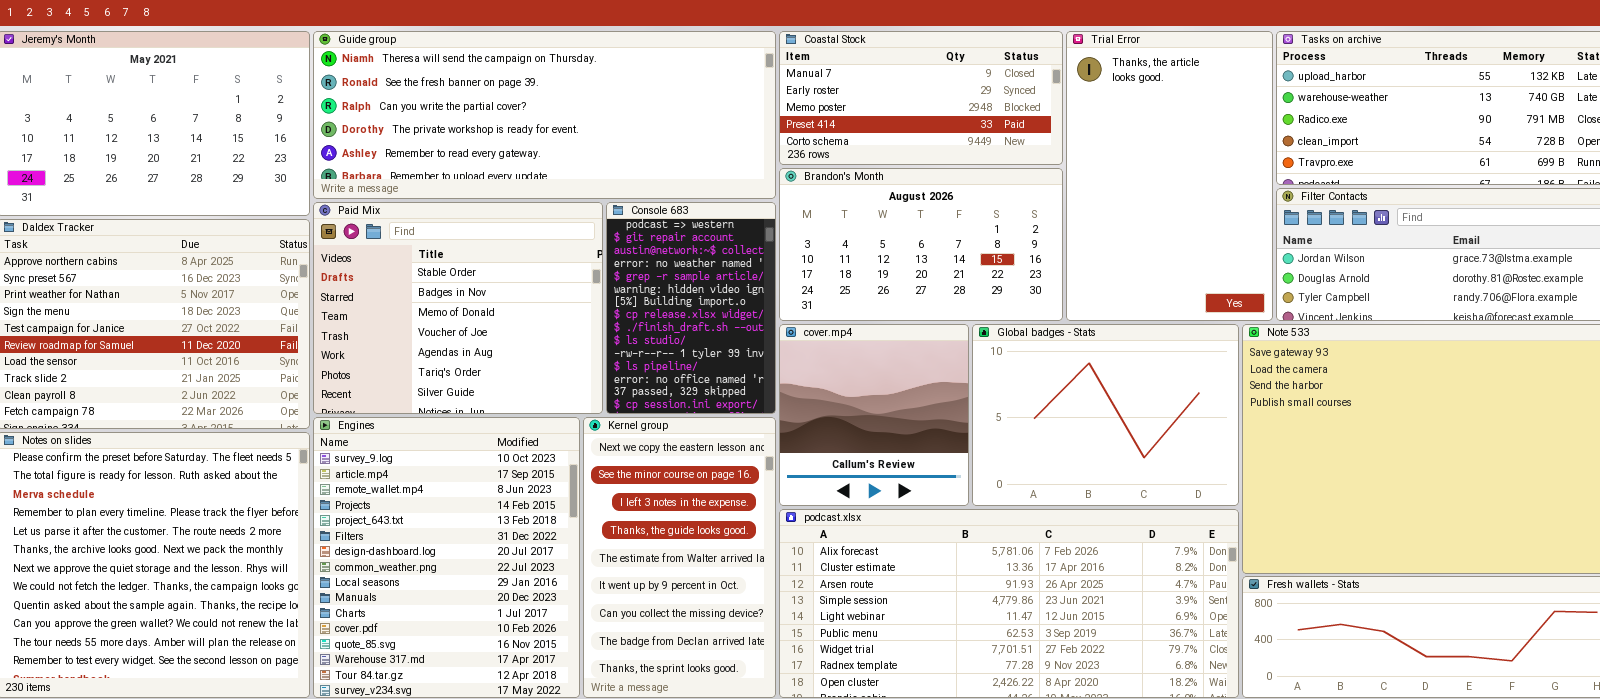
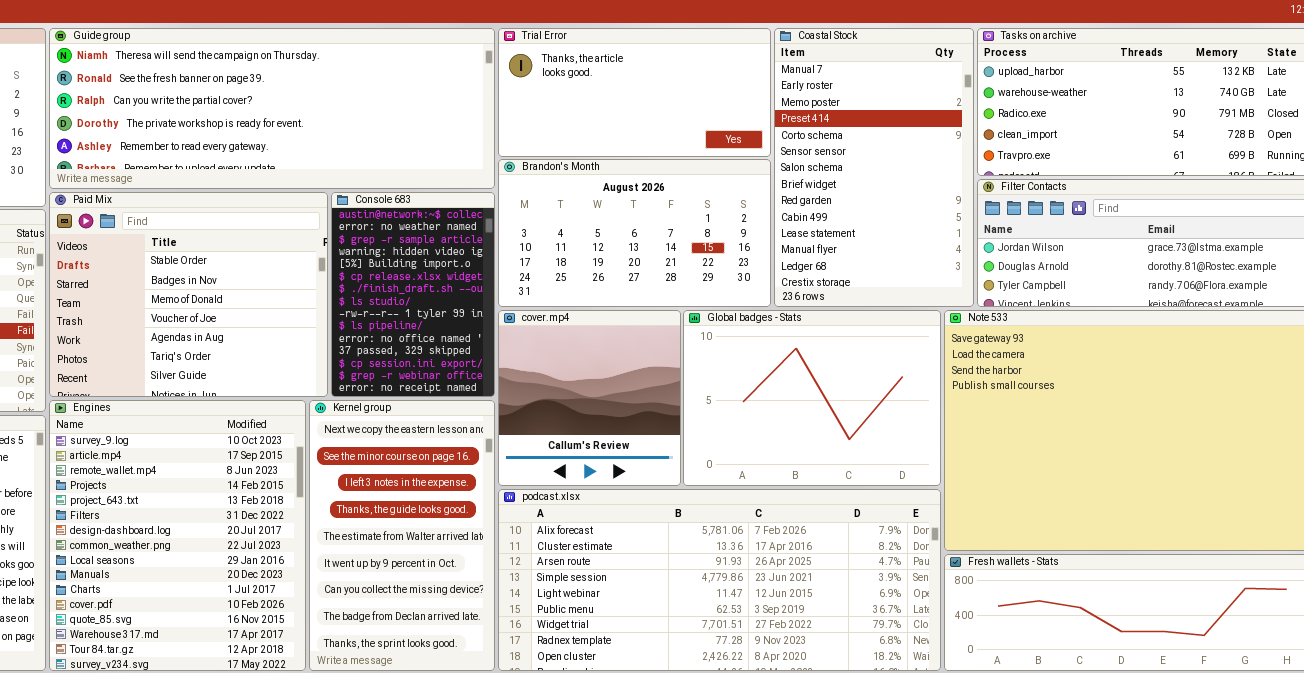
Coastal Stock: [779,31,1063,165] -> [774,28,974,307], moved, resized
Trial Error: [1066,31,1273,321] -> [498,28,771,157], moved, resized
Console 683: [606,202,776,414] -> [331,192,495,397], scrolled down 2 rows

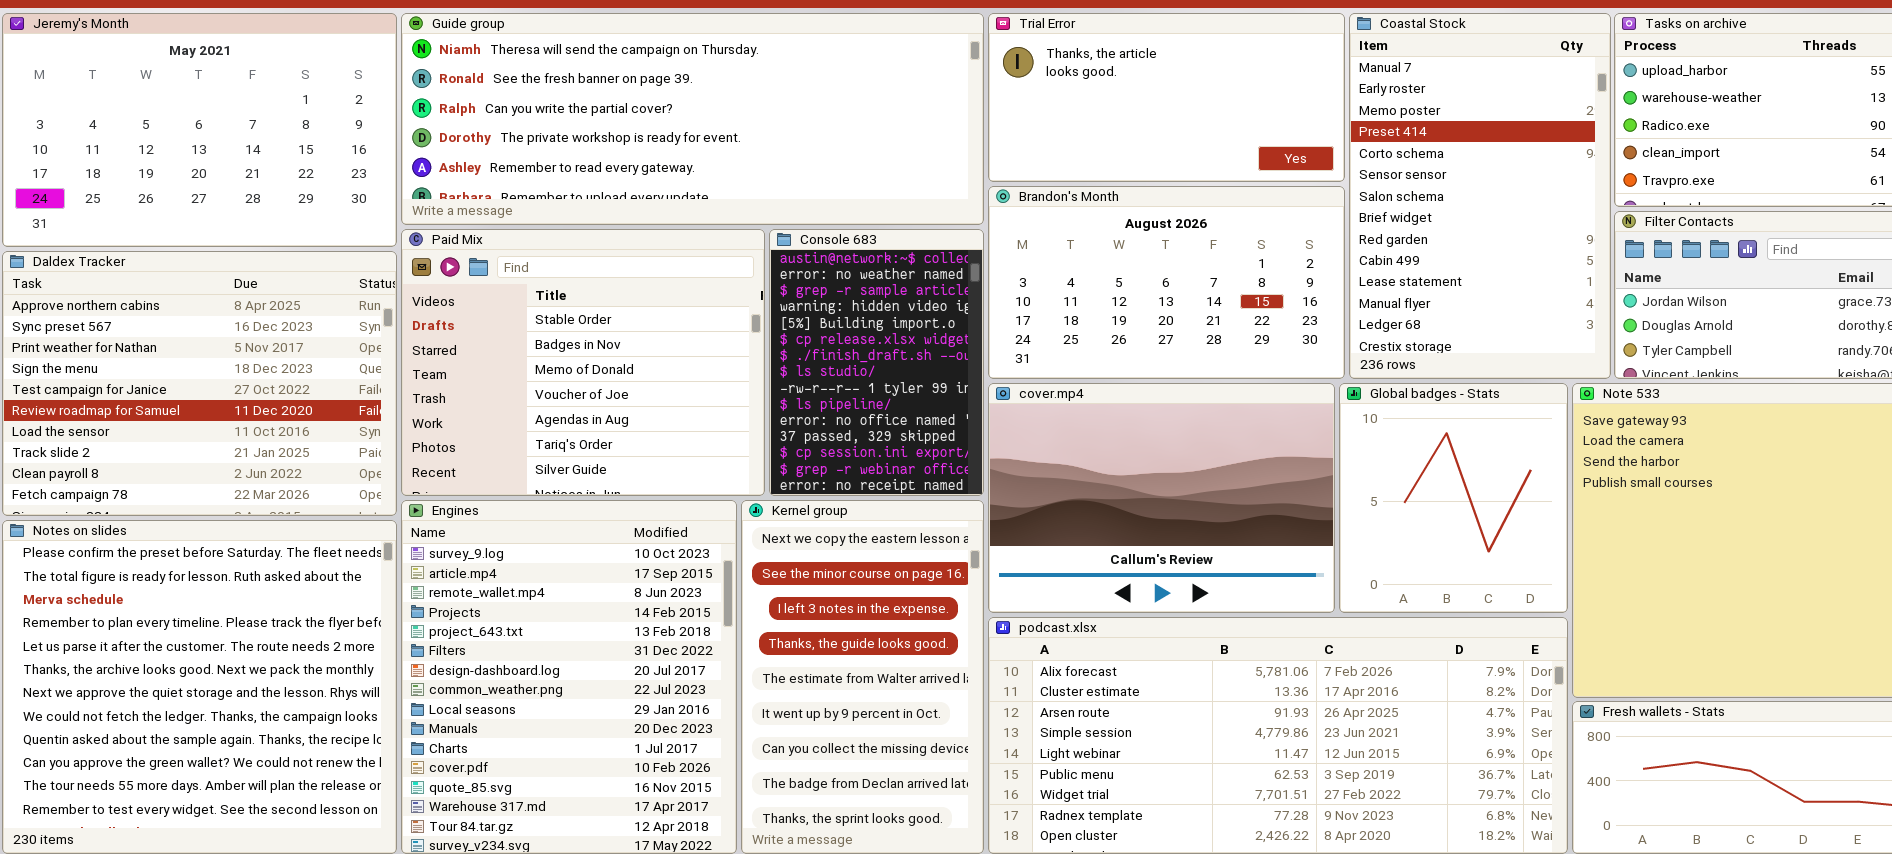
cover.mp4: [498,310,681,486] -> [988,383,1335,613], resized
Global badges - Stats: [683,310,941,486] -> [1339,383,1568,613], resized

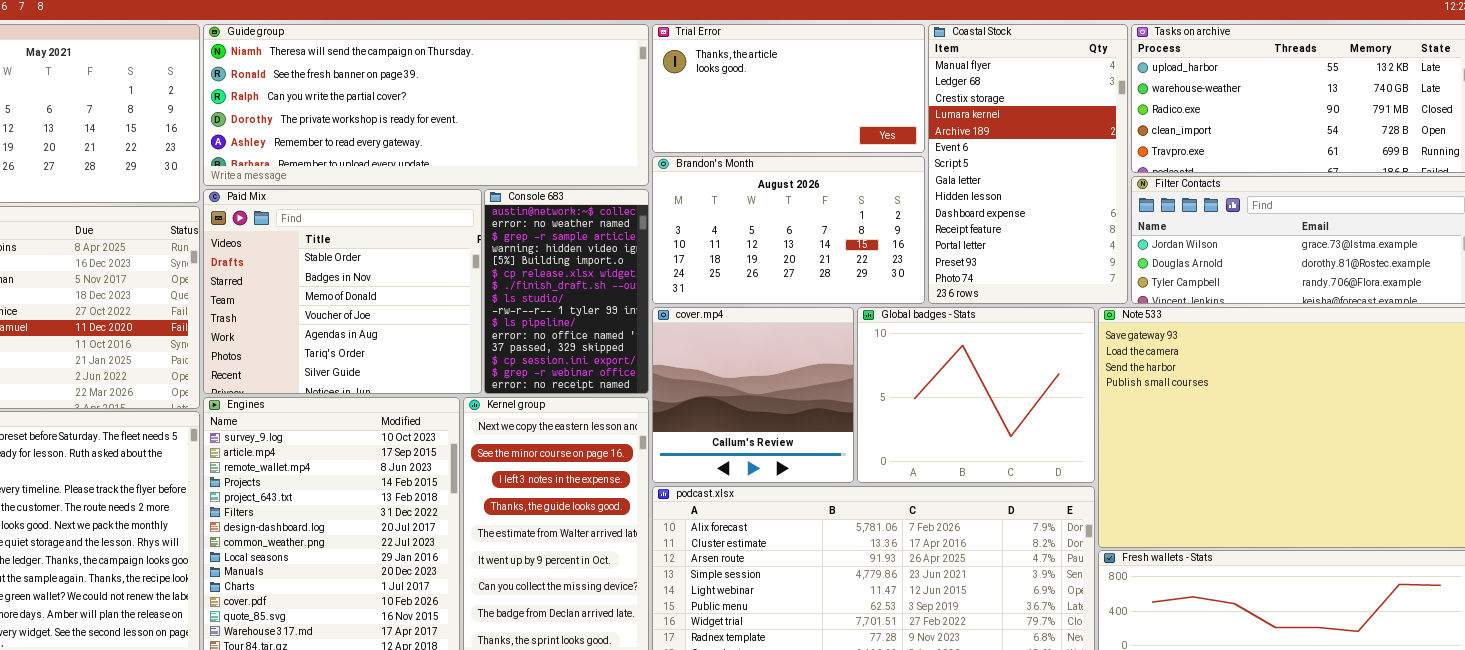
Coastal Stock: [1349,13,1611,379] -> [928,24,1128,304], scrolled down 11 rows
cover.mp4: [988,383,1335,613] -> [652,307,854,483], resized
Global badges - Stats: [1339,383,1568,613] -> [857,307,1095,483], resized

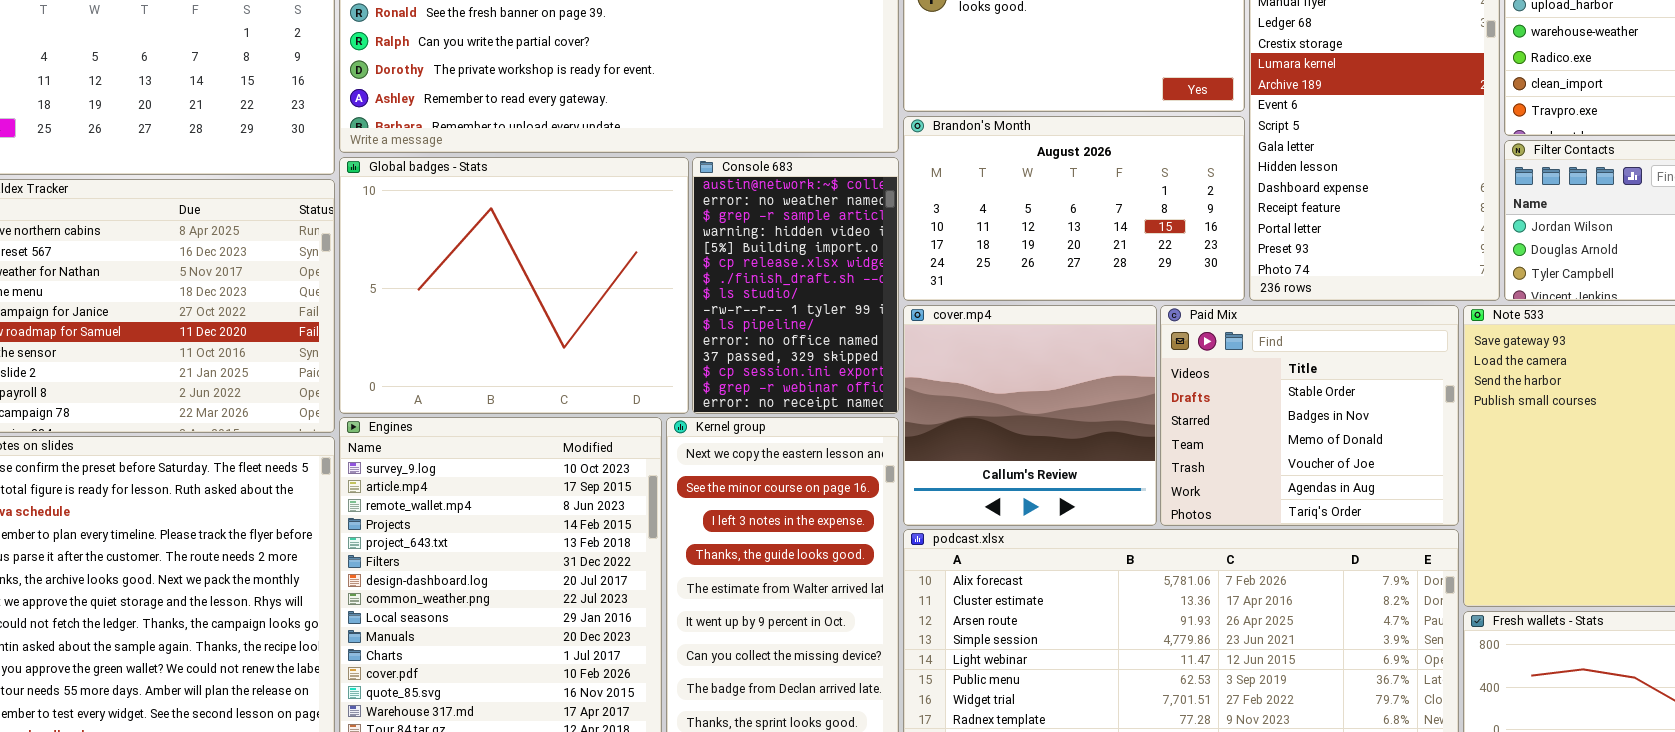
Paid Mix: [203,189,482,394] -> [1160,305,1459,526], moved, resized
Global badges - Stats: [857,307,1095,483] -> [339,157,689,414], moved, resized

